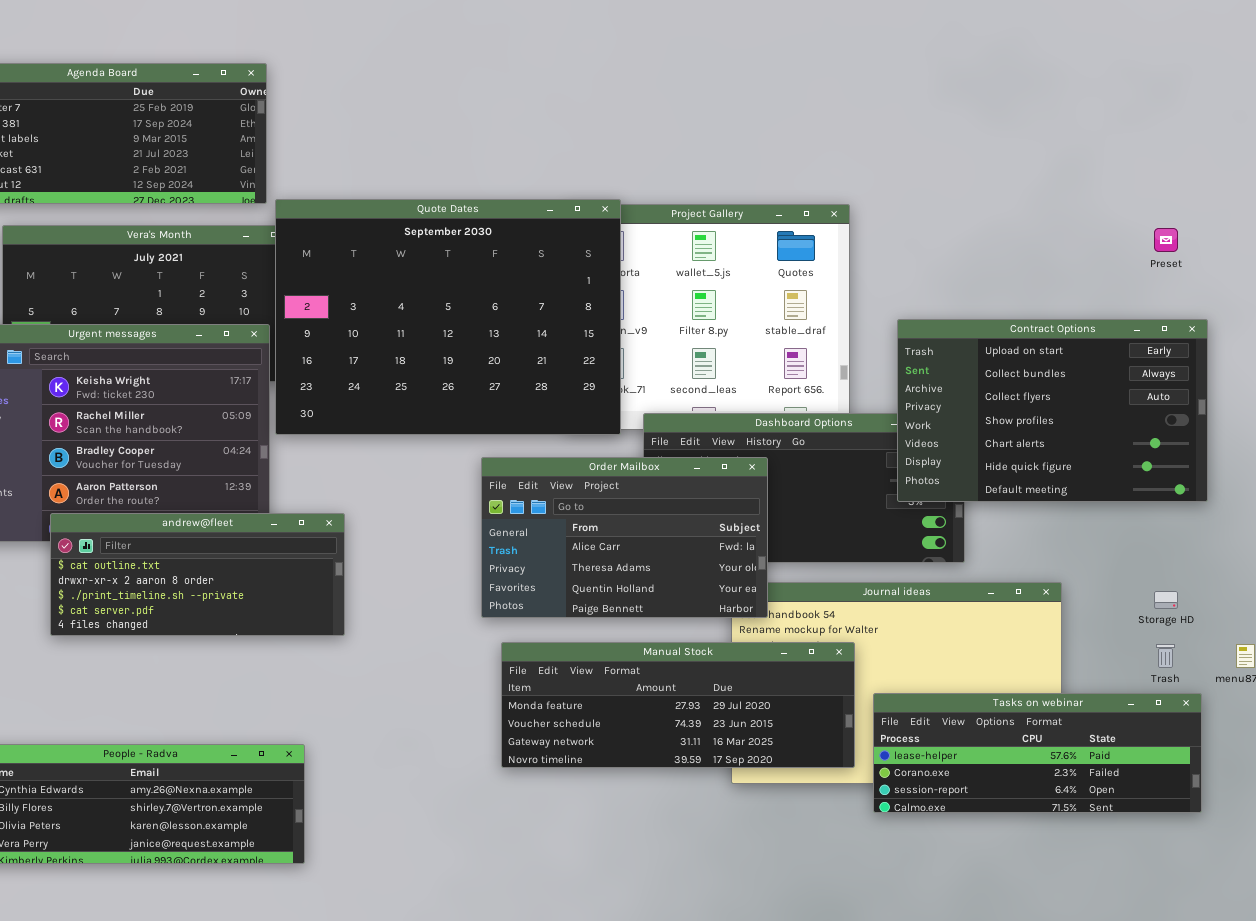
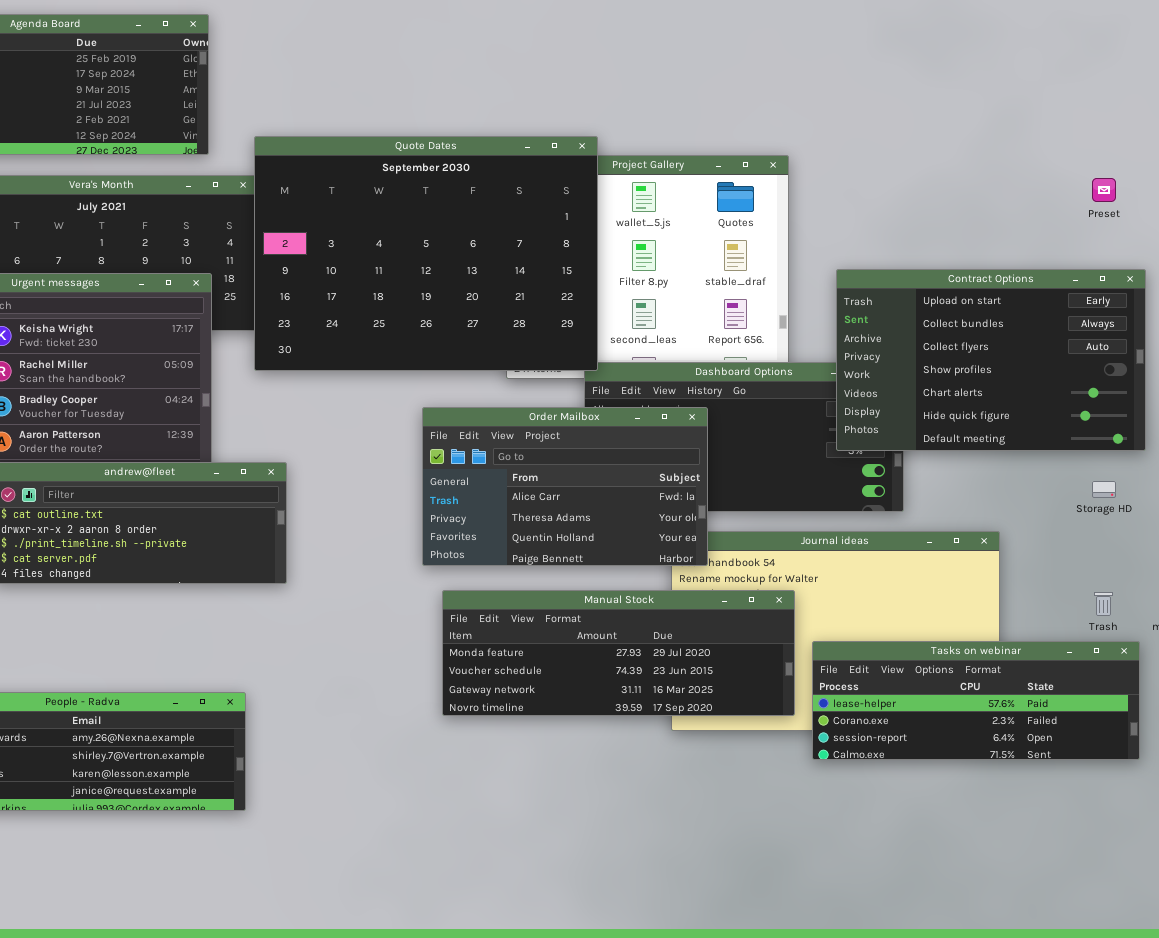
Quote Dates: [275,199,621,435] -> [254,136,598,371], moved
Storage HD: [1154,591,1178,609] -> [1092,481,1116,498], moved

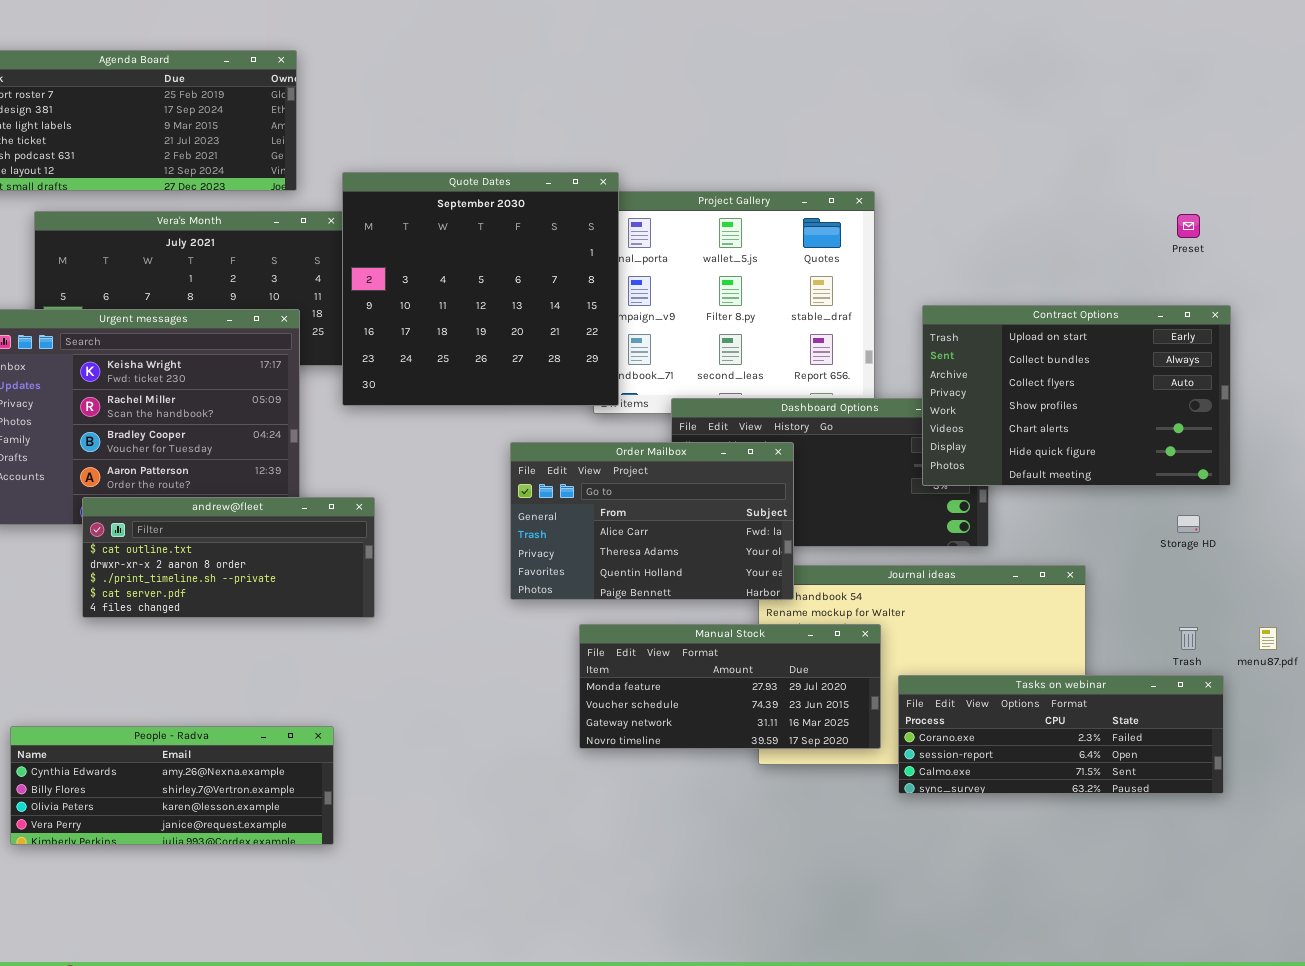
Quote Dates: [254,136,598,371] -> [342,172,619,406], resized
Manual Stock: [442,590,795,716] -> [579,624,881,749], resized
Tasks on webinar: [812,641,1140,760] -> [898,675,1224,794], scrolled down 1 row

